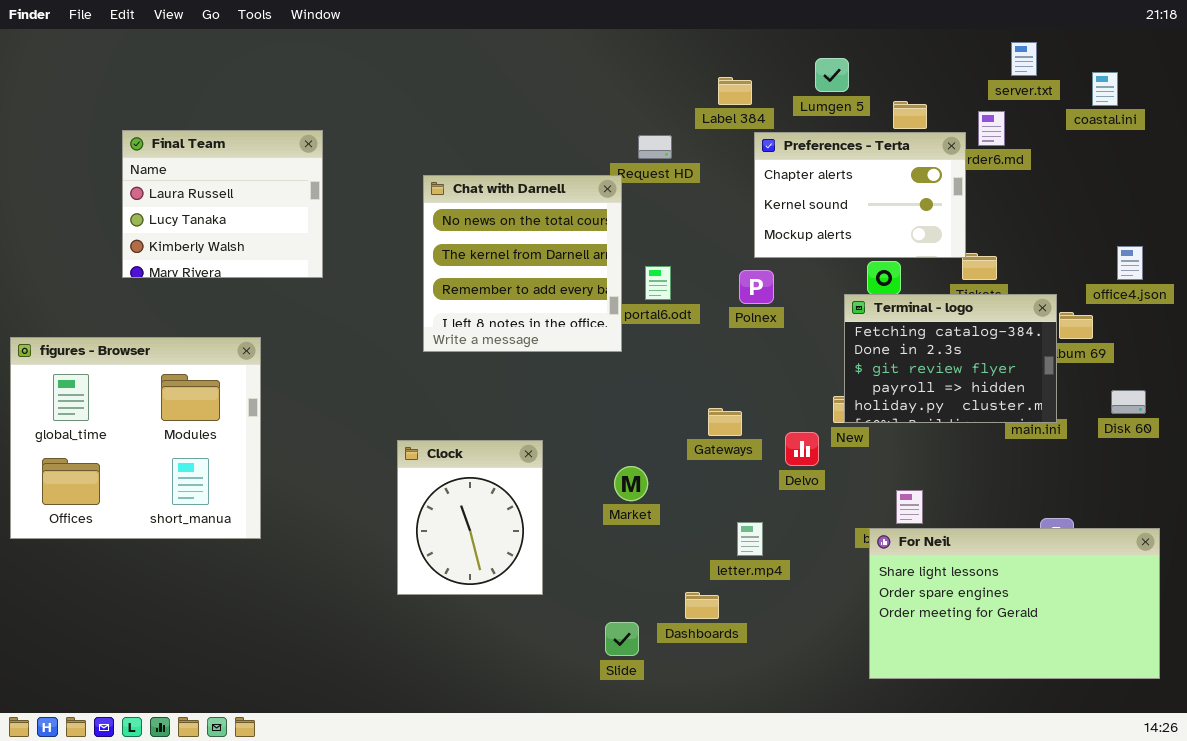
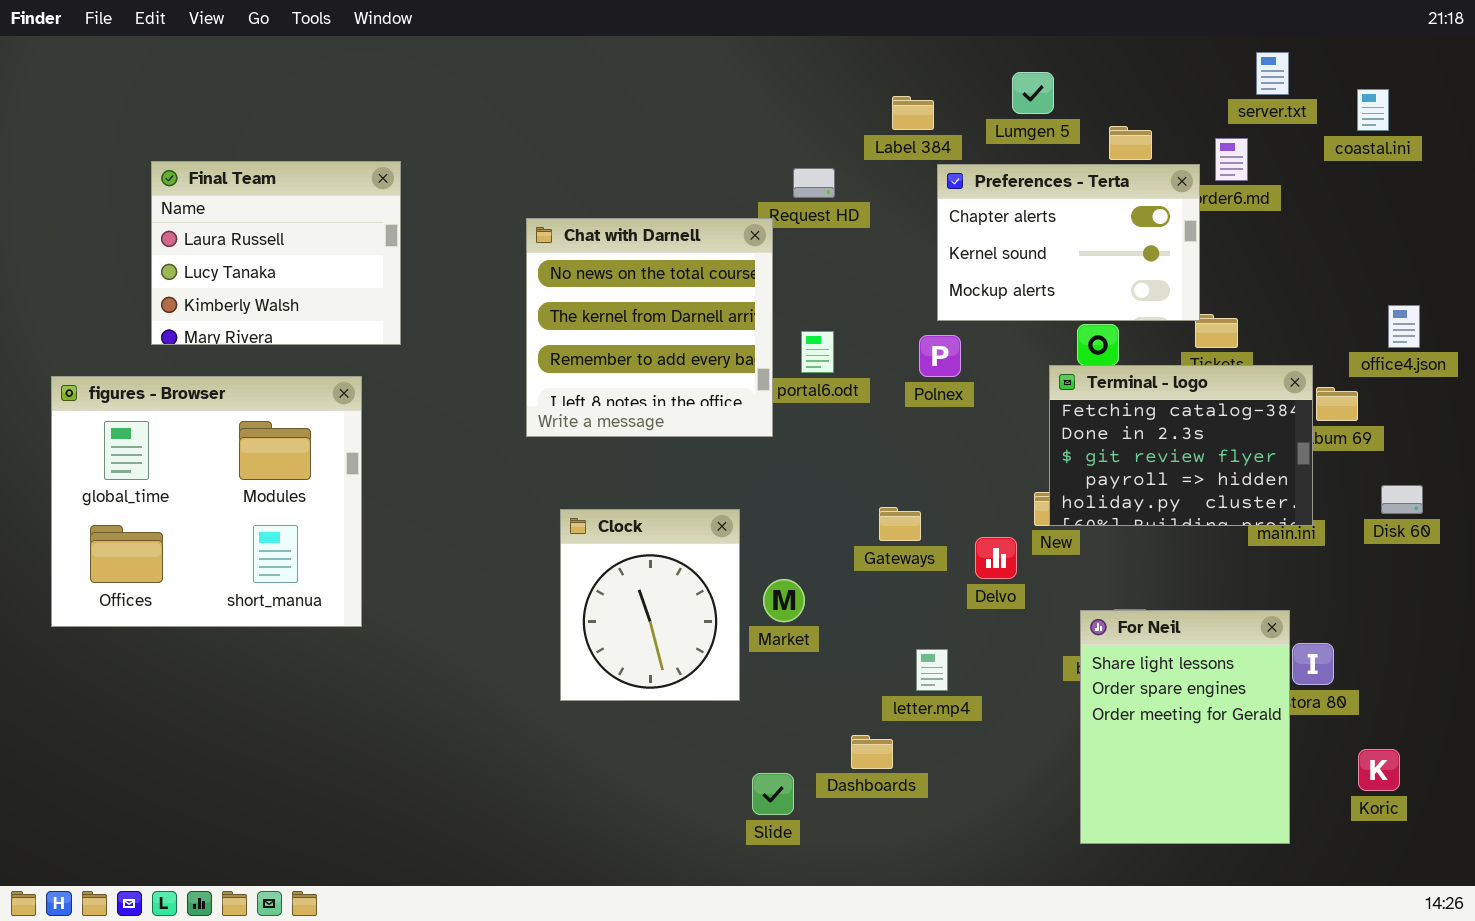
figures - Browser: [10,337,261,539] -> [51,376,362,627], moved
Clock: [397,440,543,595] -> [560,509,740,701], moved
For Neil: [869,528,1160,679] -> [1080,610,1290,844], resized

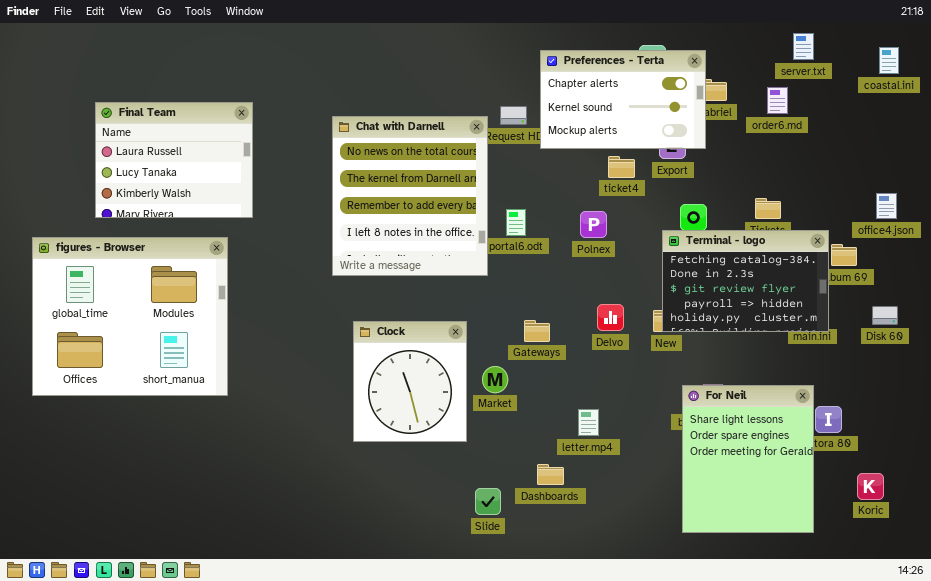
coastal.ini: [1357,89,1389,131] -> [879,47,899,74], moved
Preferences - Terta: [937,164,1200,321] -> [540,50,706,149], moved
Chat with Darnell: [526,218,773,437] -> [332,116,488,276], resized
Gateways: [879,507,921,541] -> [524,320,550,342], moved
Delvo: [975,537,1017,579] -> [597,304,624,331], moved

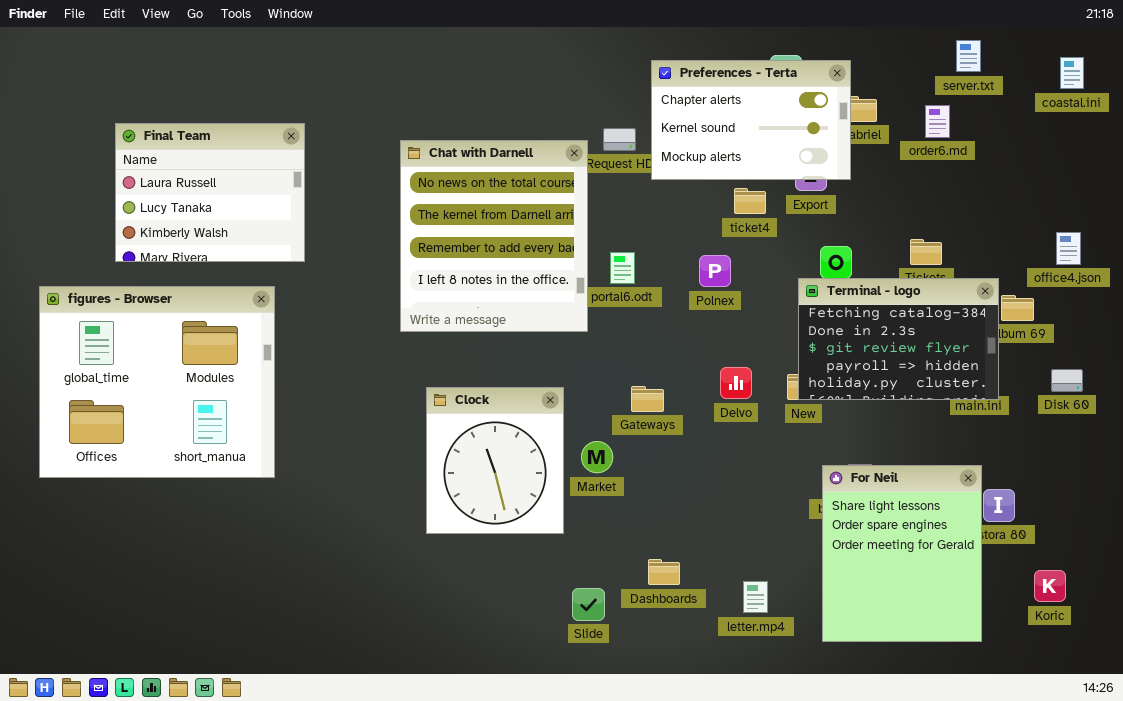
letter.mp4: [578,409,599,436] -> [743,581,768,613], moved

